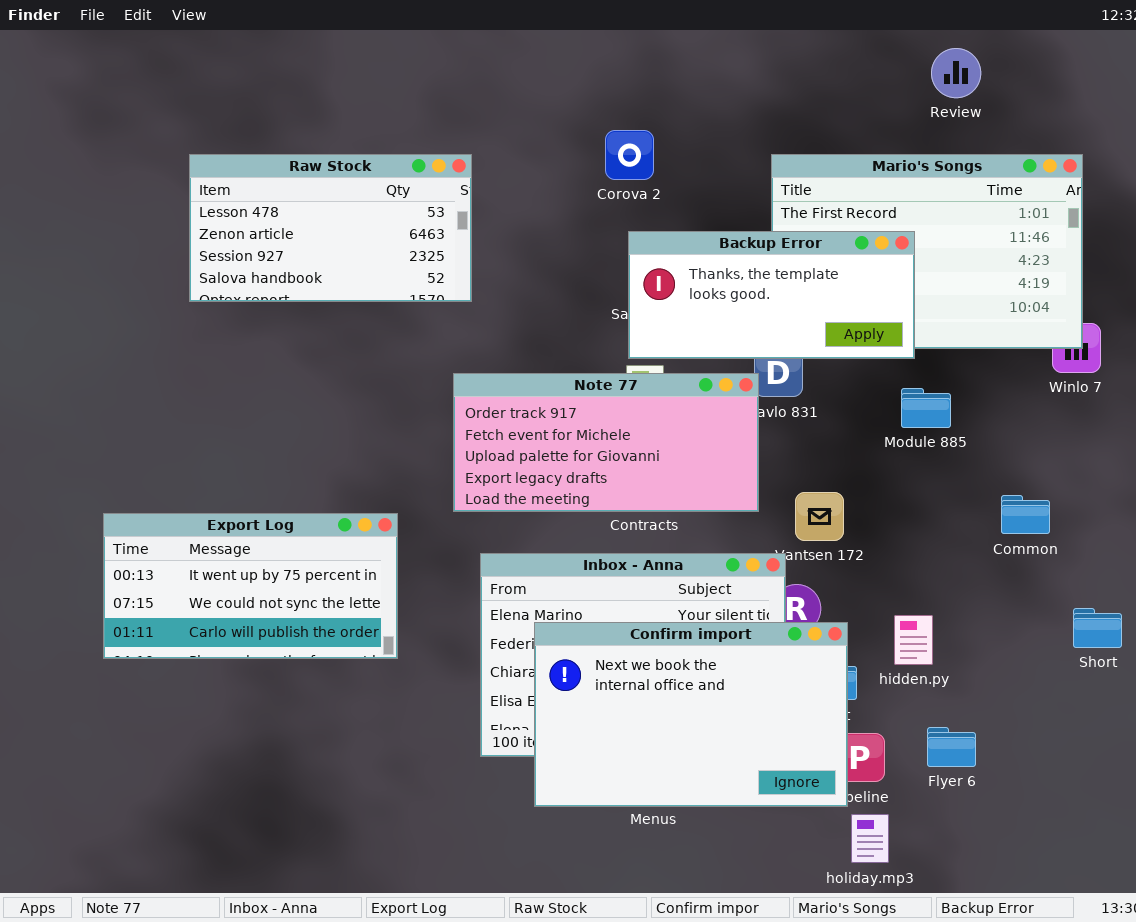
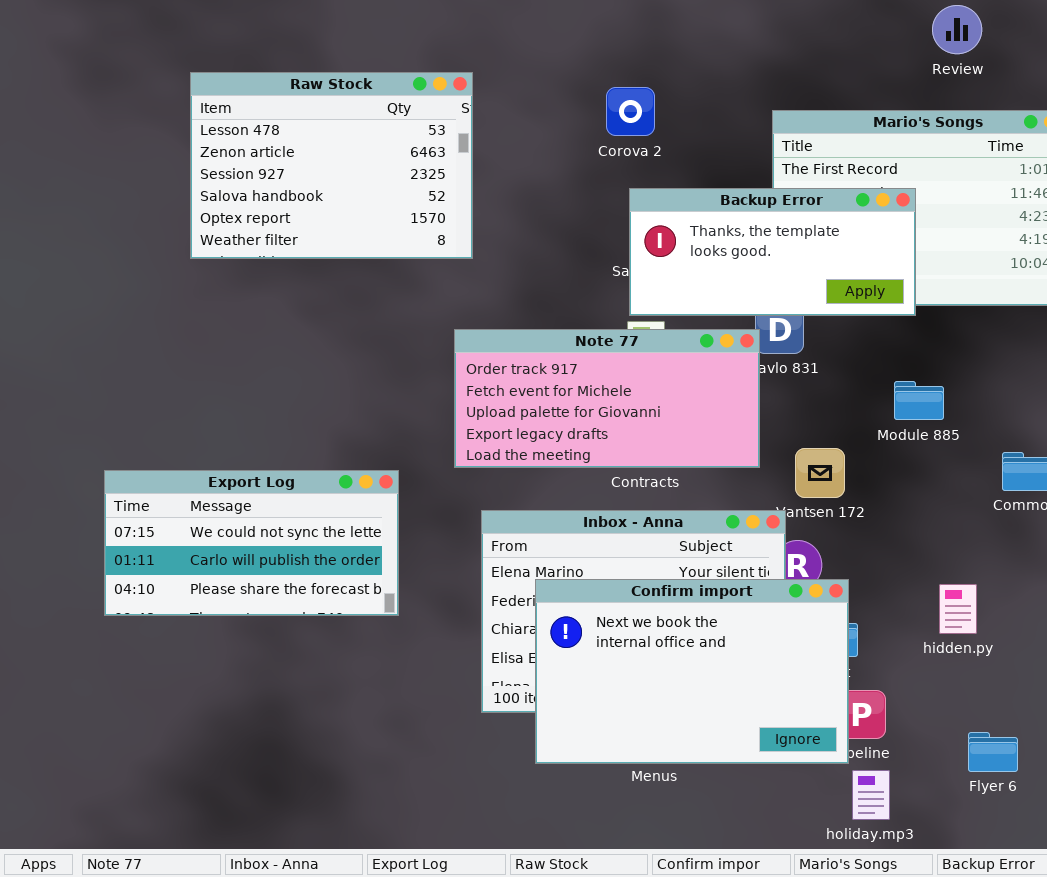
Raw Stock: [189,154,472,302] -> [190,72,473,259], resized
Module 885: [901,388,951,428] -> [894,381,944,420], moved
Export Log: [103,513,398,659] -> [104,470,399,616], scrolled down 1 row
hidden.py: [894,615,933,665] -> [939,584,977,634], moved
Flyer 6: [927,727,976,767] -> [968,732,1018,772], moved

